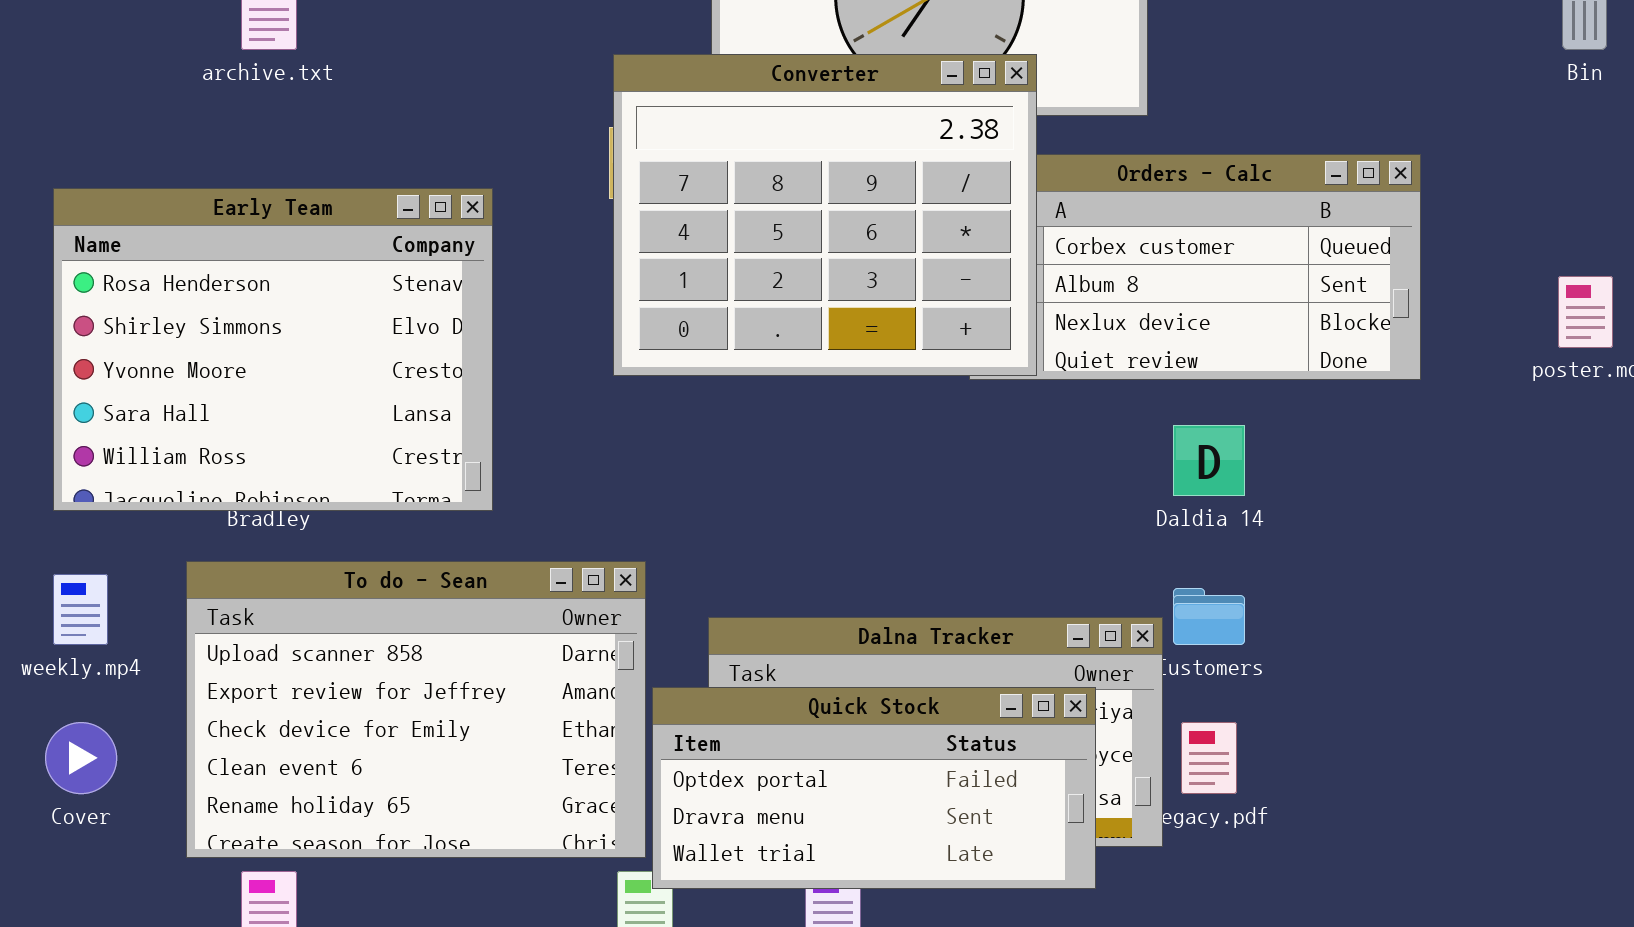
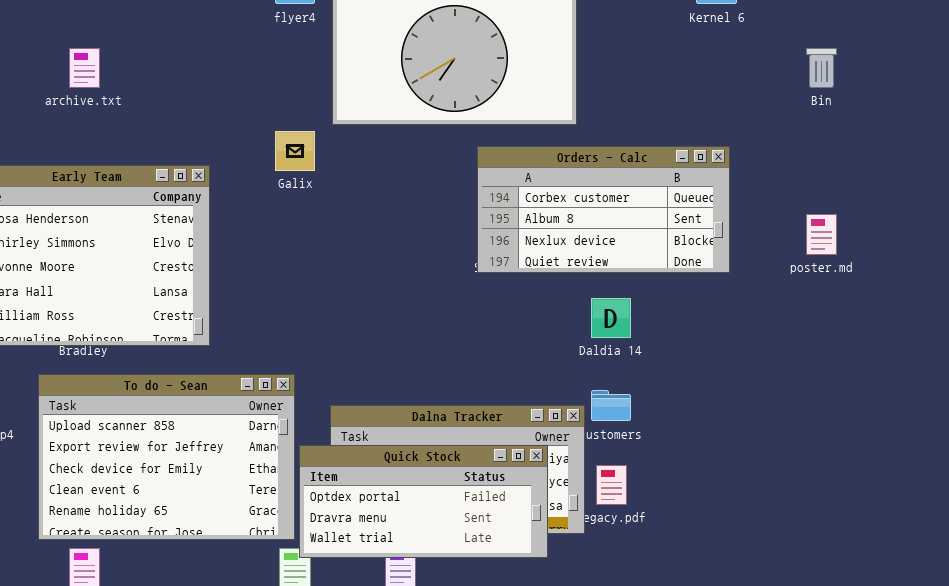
Converter: [613,54,1037,376] -> none, closed

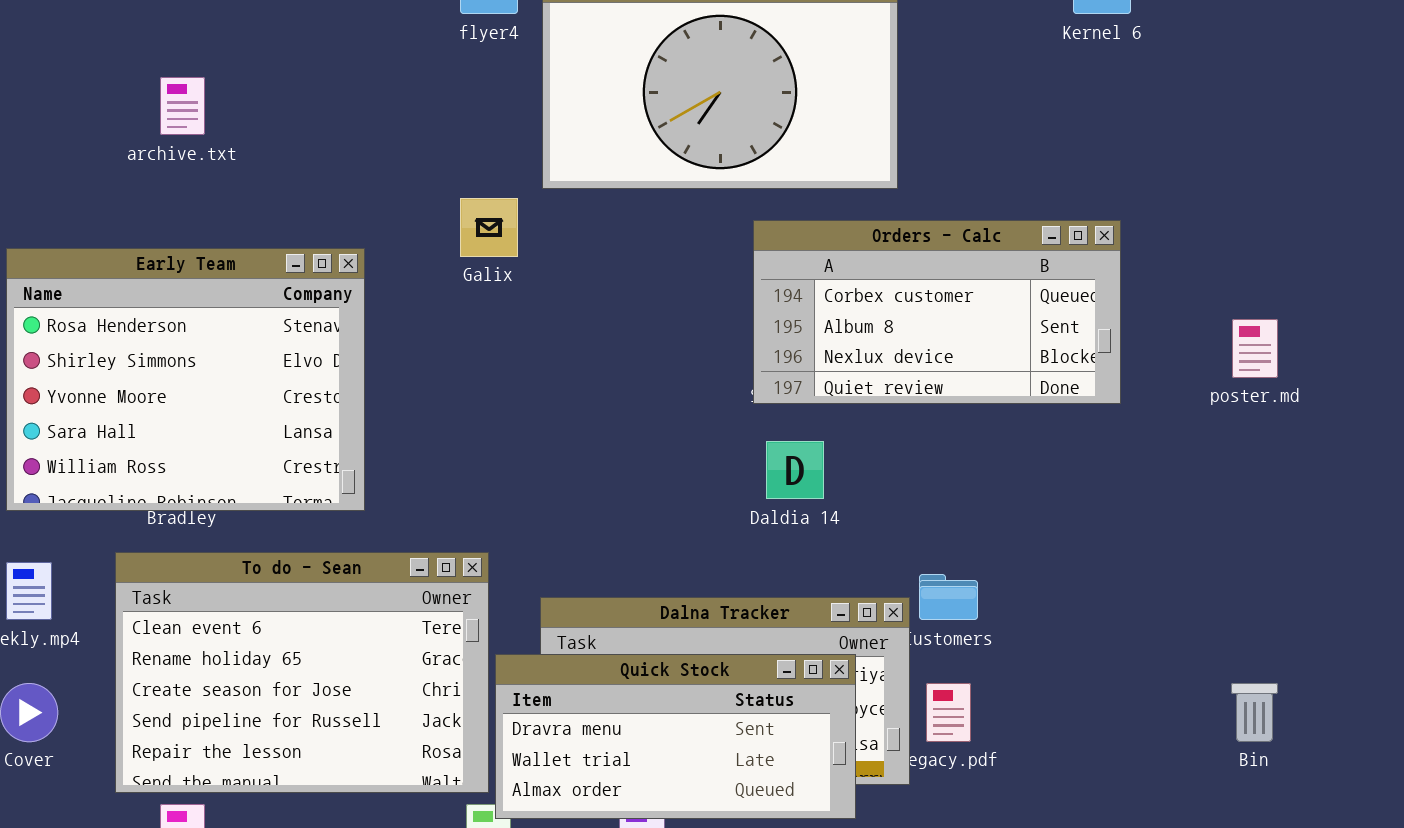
Bin: [806,48,837,88] -> [1231,683,1278,742], moved
Daldia 14: [591,298,631,338] -> [766,441,824,499], moved
To do - Sean: [38,374,295,540] -> [115,552,489,793], scrolled down 3 rows
Quick Stock: [299,445,548,558] -> [495,654,856,819], scrolled down 1 row

